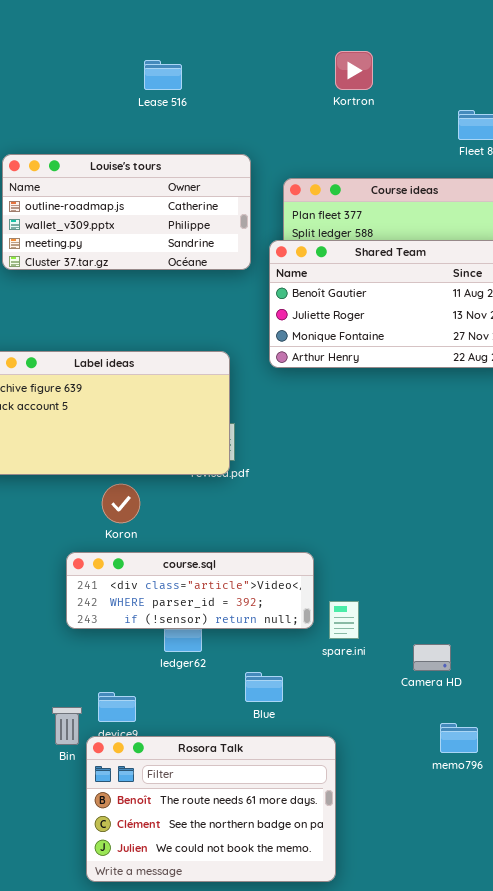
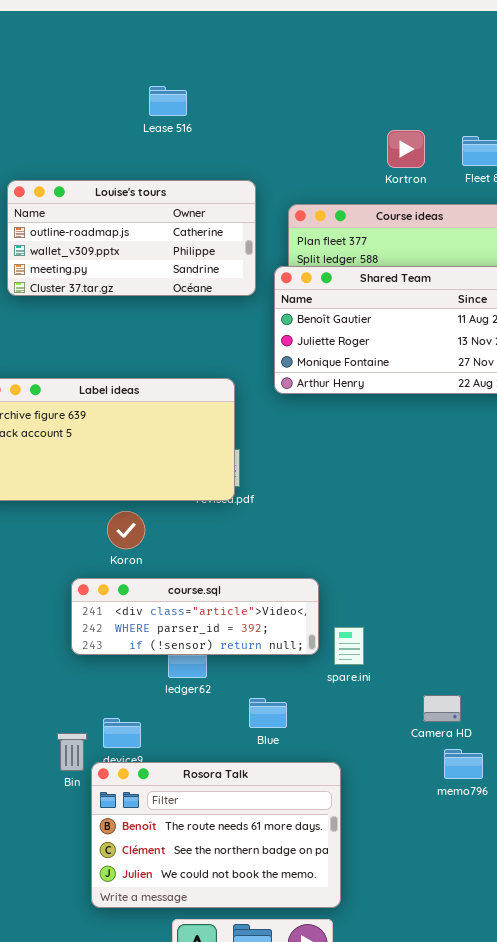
Kortron: [335,51,373,90] -> [387,130,425,168], moved
Camera HD: [413,644,451,671] -> [423,695,461,722], moved

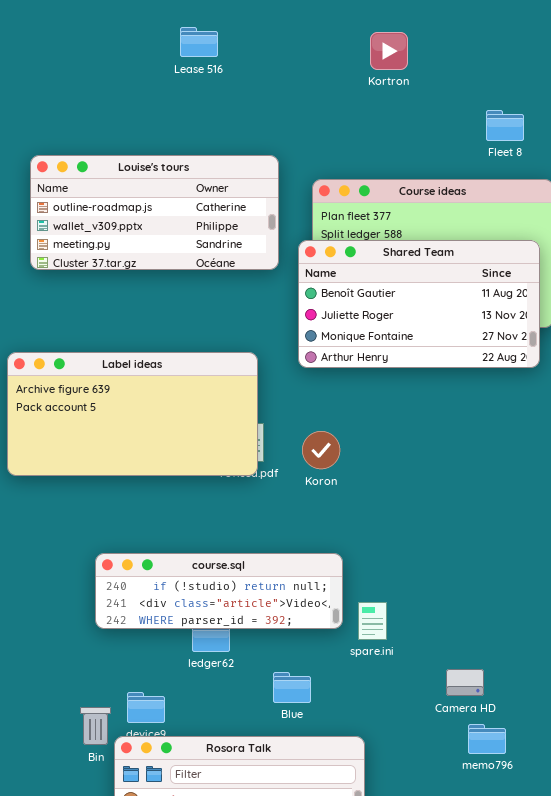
Lease 516: [149,86,187,116] -> [180,27,218,57], moved
Kortron: [387,130,425,168] -> [370,32,408,70], moved
Koron: [107,511,145,549] -> [302,431,340,469], moved
course.sql: [71,578,319,655] -> [95,553,343,629], scrolled up 1 row

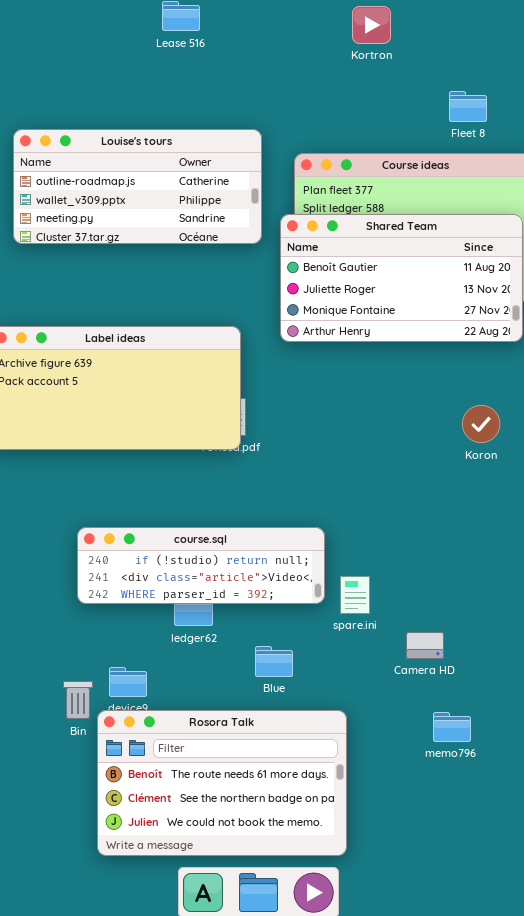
Fleet 8: [486,110,524,141] -> [449,91,487,122], moved
Koron: [302,431,340,469] -> [462,405,500,443], moved
Camera HD: [446,669,484,696] -> [406,632,444,659], moved
memo796: [468,724,506,754] -> [433,712,471,742], moved

